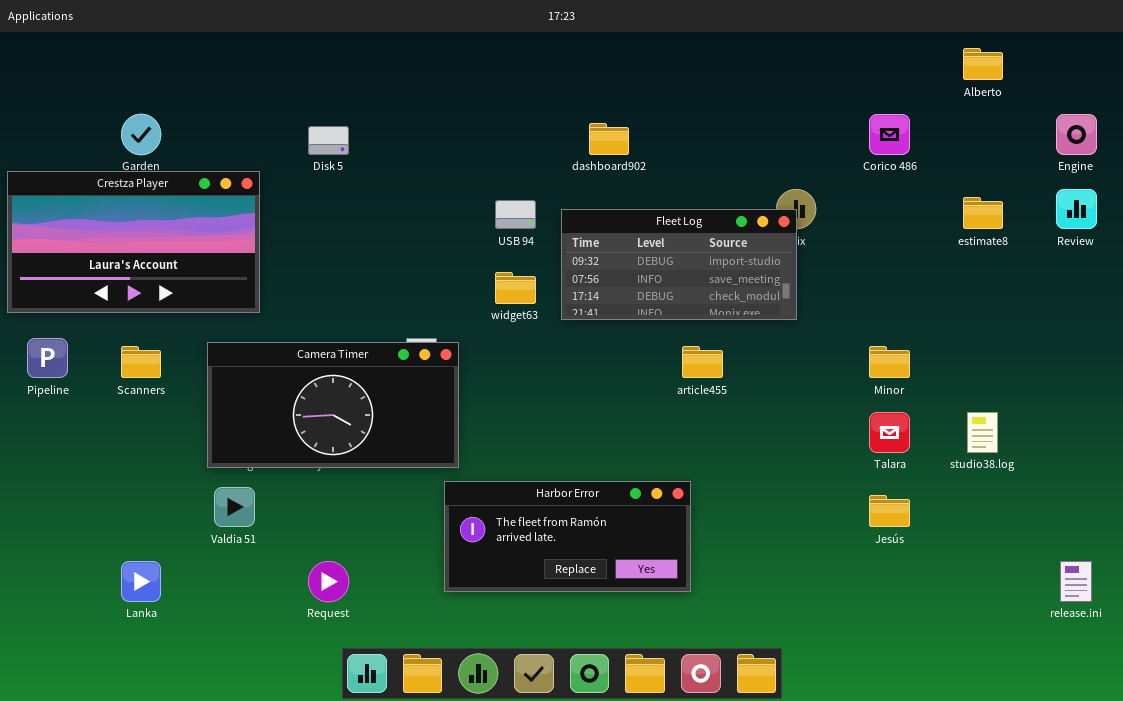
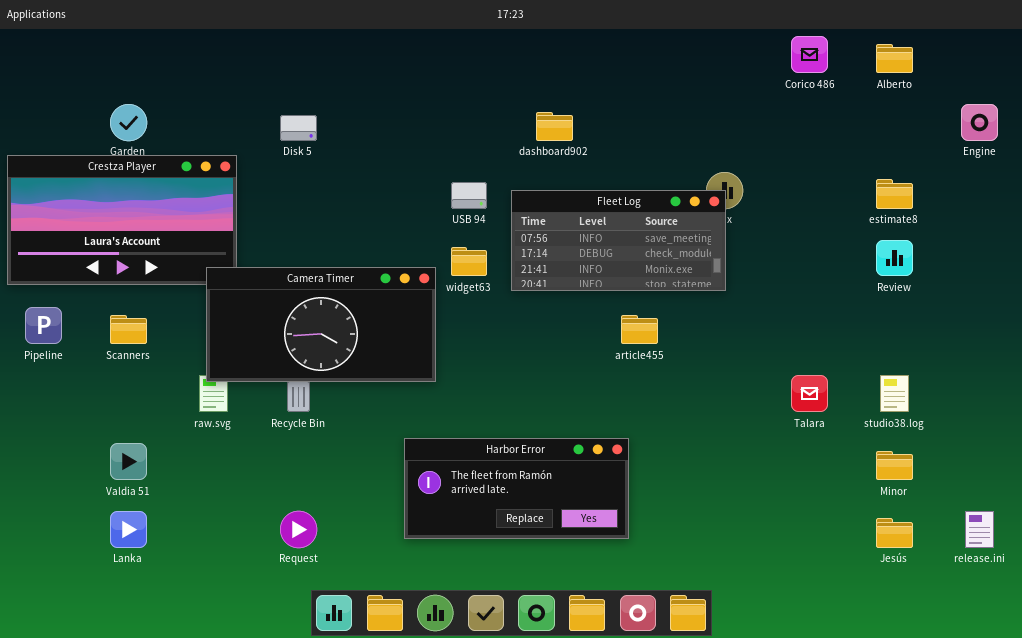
Corico 486: [869,114,910,155] -> [791,36,828,73], moved
Review: [1056,189,1097,229] -> [876,240,913,276], moved
Fleet Log: [561,209,797,320] -> [511,190,726,291], scrolled down 1 row
Camera Timer: [207,342,459,468] -> [206,267,436,382], moved
Minor: [869,346,910,378] -> [876,451,913,480], moved
Valdia 51: [214,487,255,527] -> [110,443,147,480], moved
Jesús: [869,495,910,527] -> [876,518,913,548], moved

